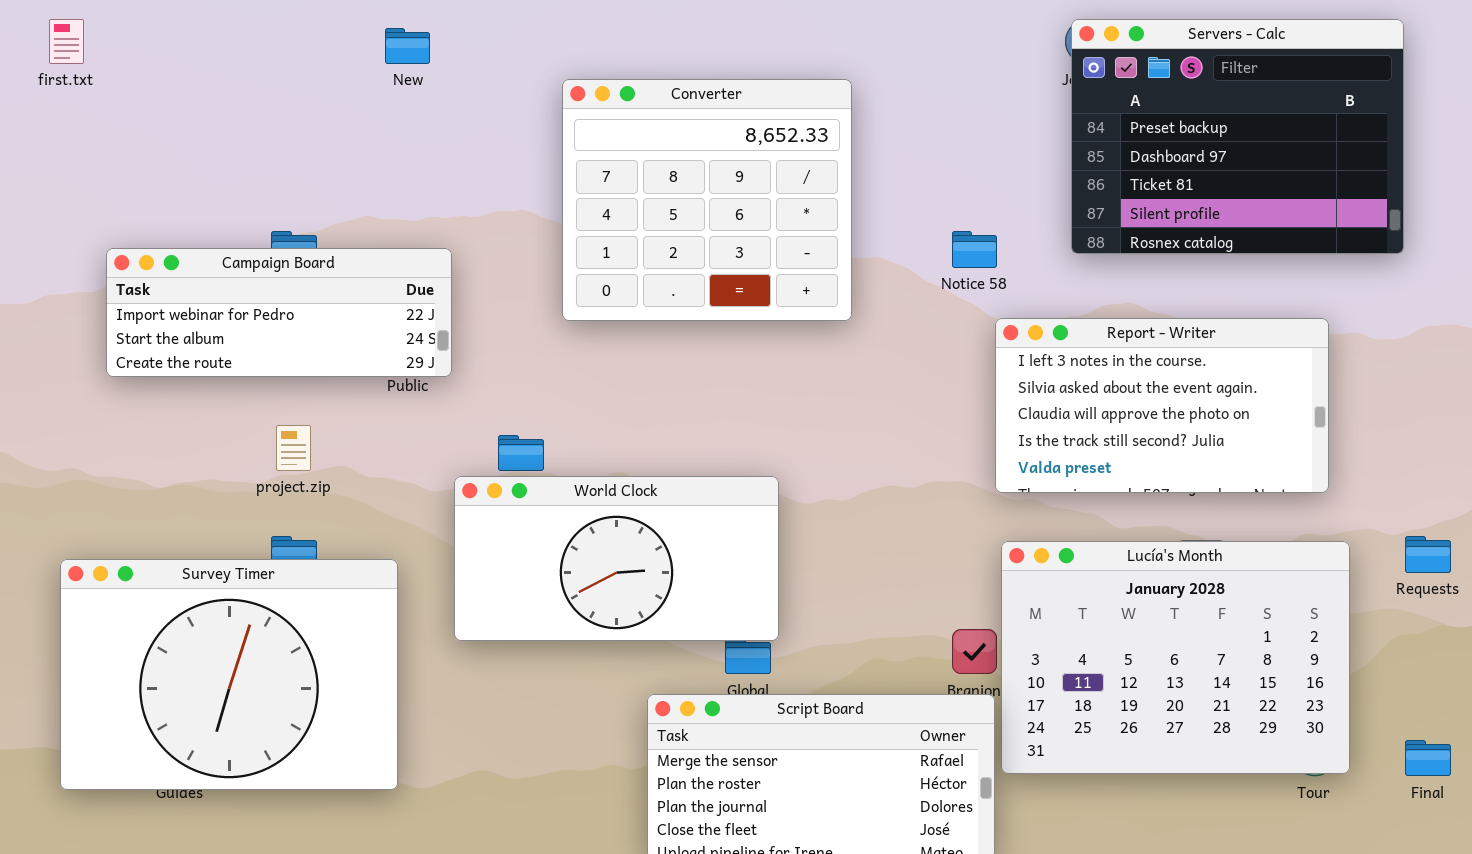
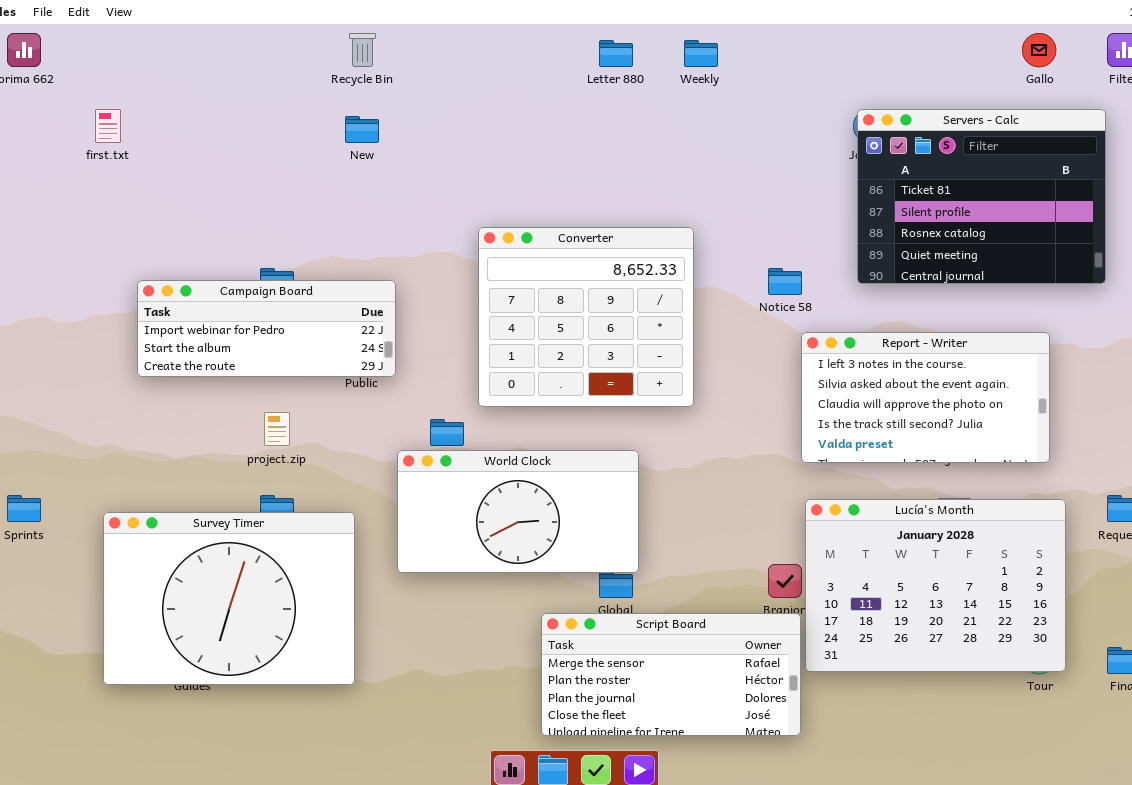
Servers - Calc: [1071,19,1404,254] -> [857,109,1106,284], scrolled down 2 rows
Converter: [562,79,852,321] -> [478,227,694,407], moved

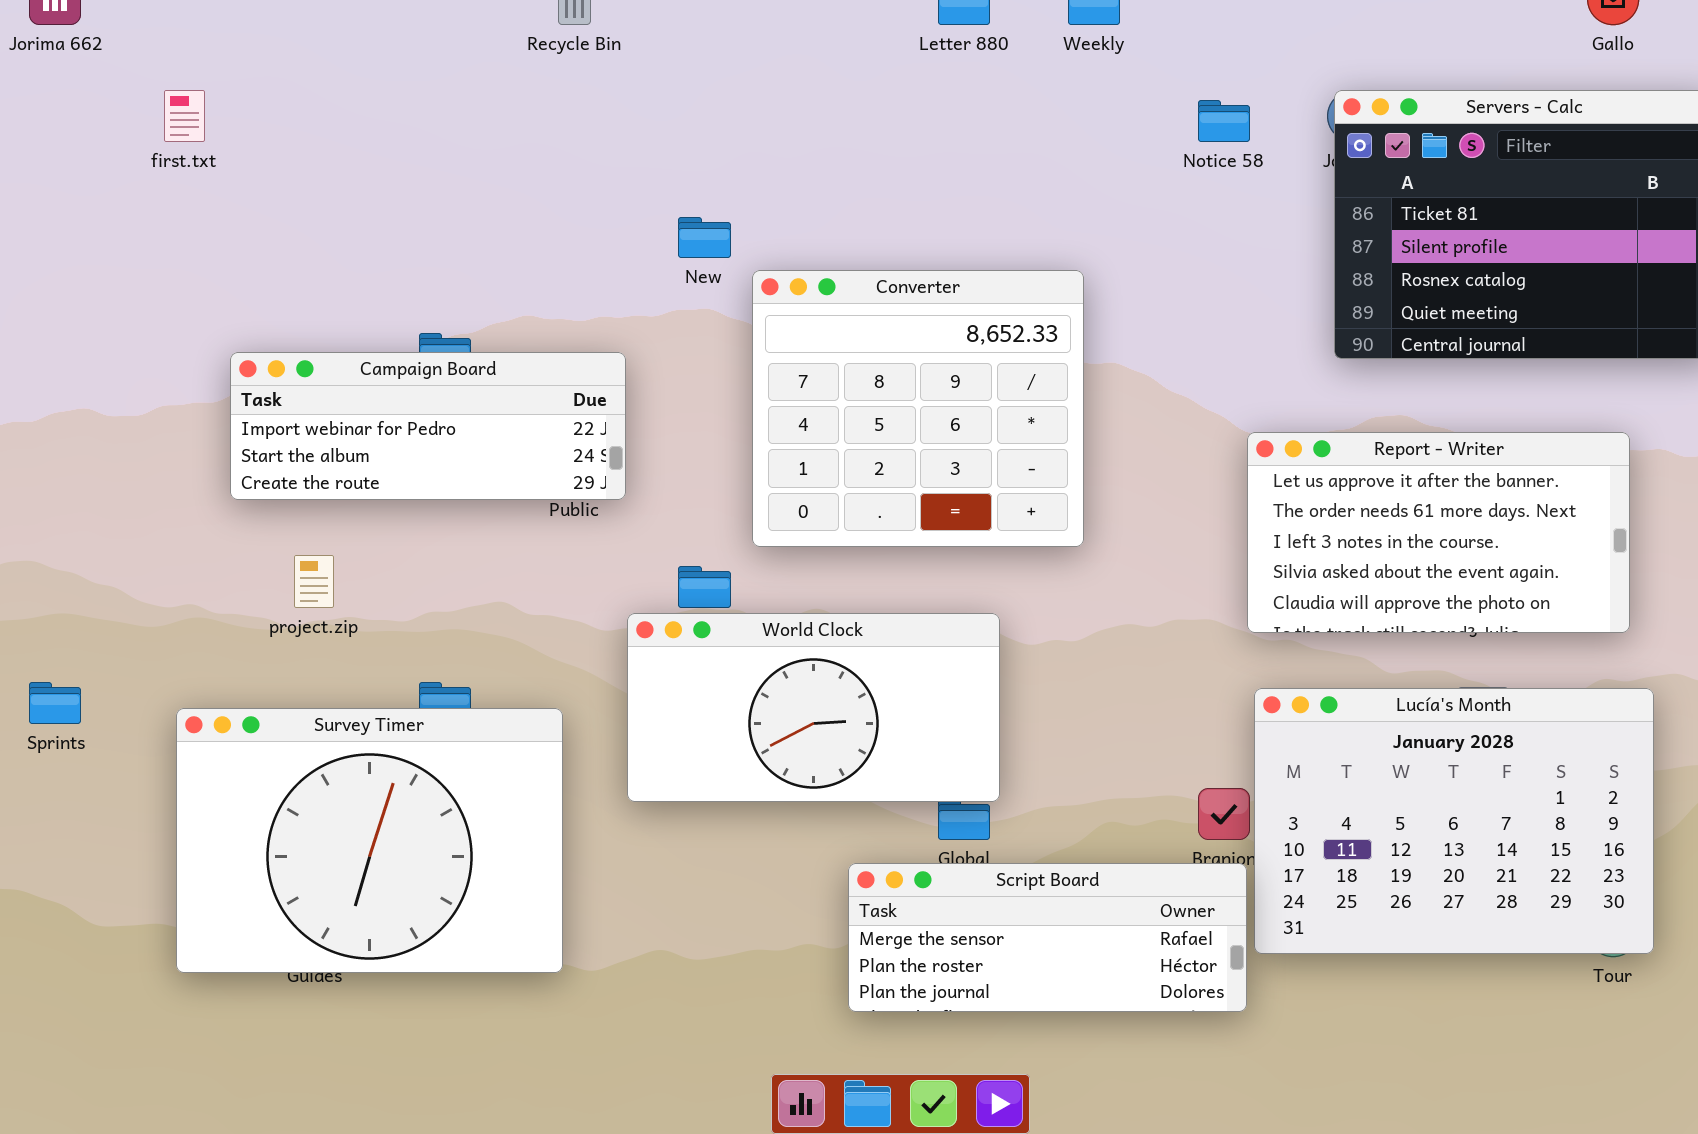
New: [345,116,379,143] -> [678,217,731,258], moved
Notice 58: [768,268,802,295] -> [1198,100,1250,142], moved
Report - Writer: [801,332,1050,463] -> [1247,432,1630,633], scrolled up 2 rows
project.zip: [264,412,290,446] -> [294,555,334,608], moved
Script Board: [541,613,801,736] -> [848,863,1247,1012], resized

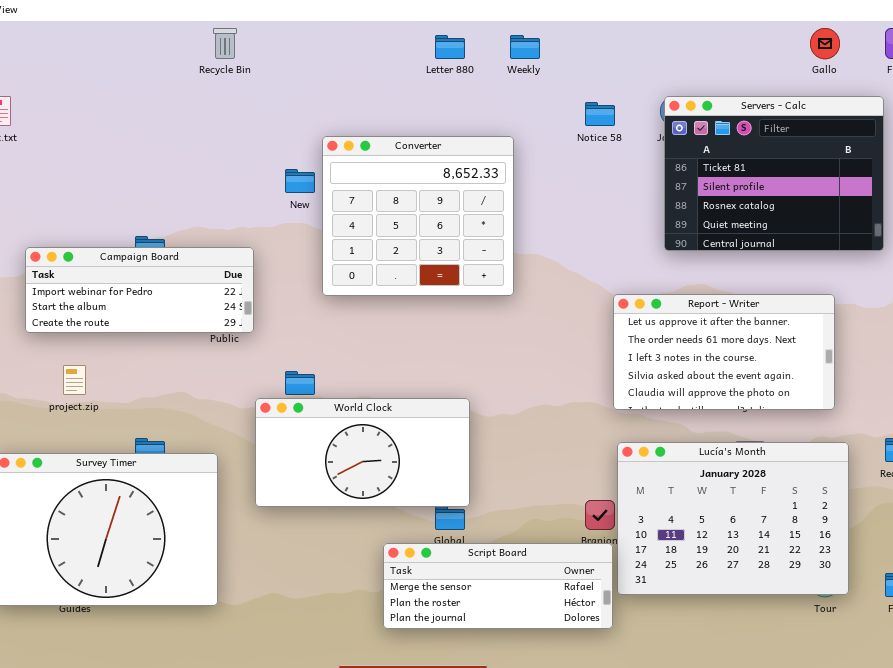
Converter: [752,270,1084,547] -> [322,136,514,296], moved

